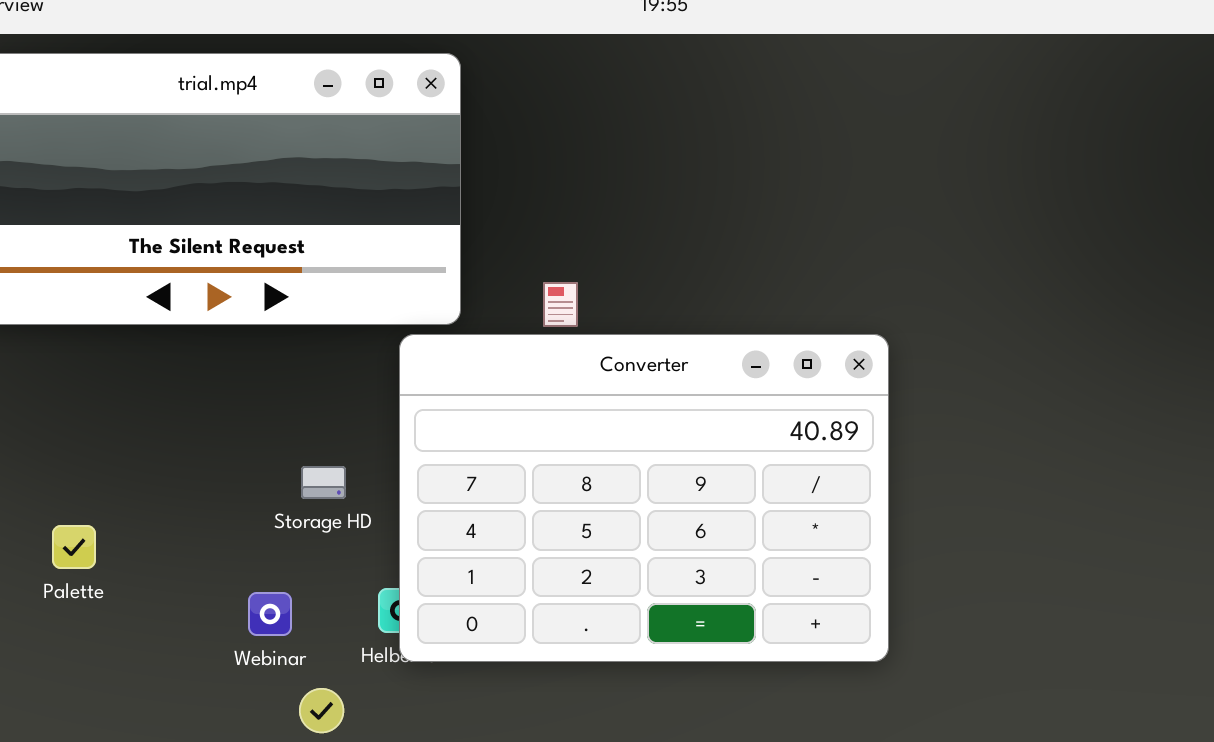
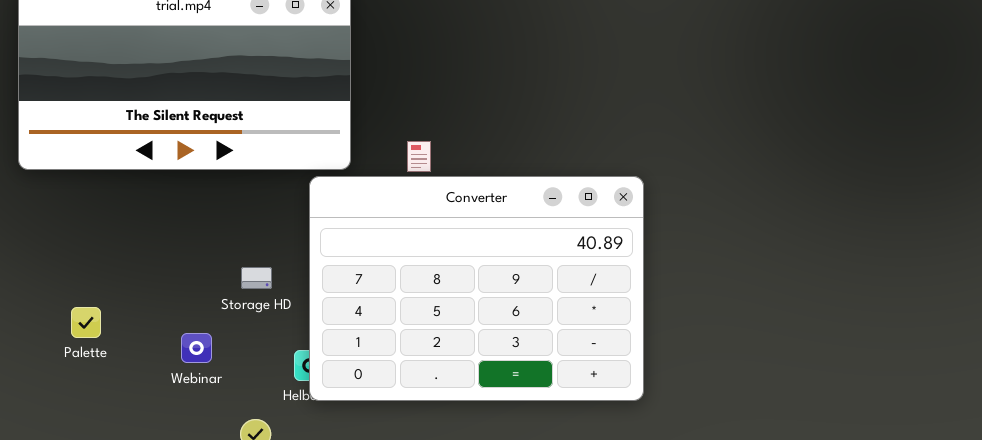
Webinar: [248,592,292,636] -> [181,333,212,363], moved

